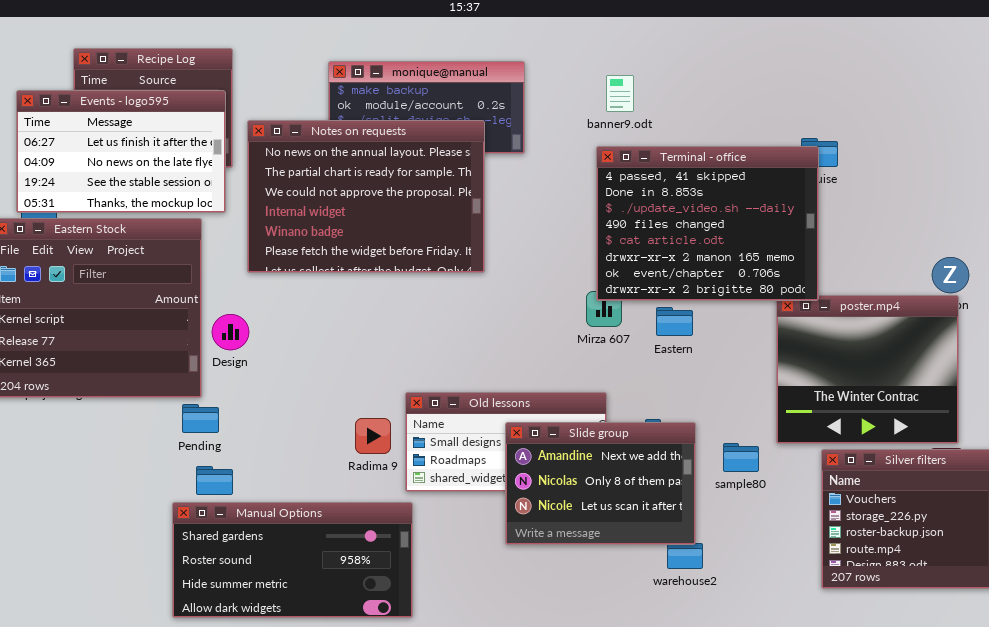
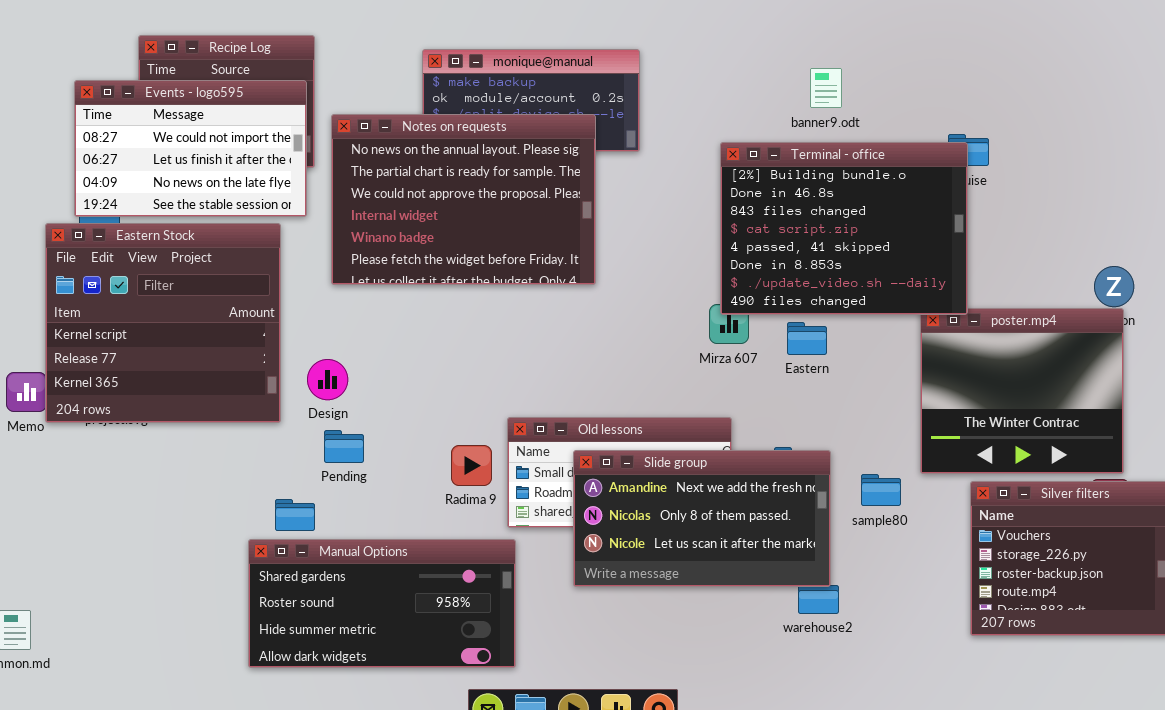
banner9.odt: [606,75,634,112] -> [810,68,842,108], moved
Events - logo595: [16,90,226,213] -> [74,80,307,217], scrolled up 1 row
Terminal - office: [596,146,819,301] -> [720,142,968,315], scrolled up 4 rows
Design: [212,314,249,350] -> [307,359,348,400], moved
Pending: [182,404,219,433] -> [324,430,364,463], moved
Slide group: [505,422,696,545] -> [573,450,831,587], resized

